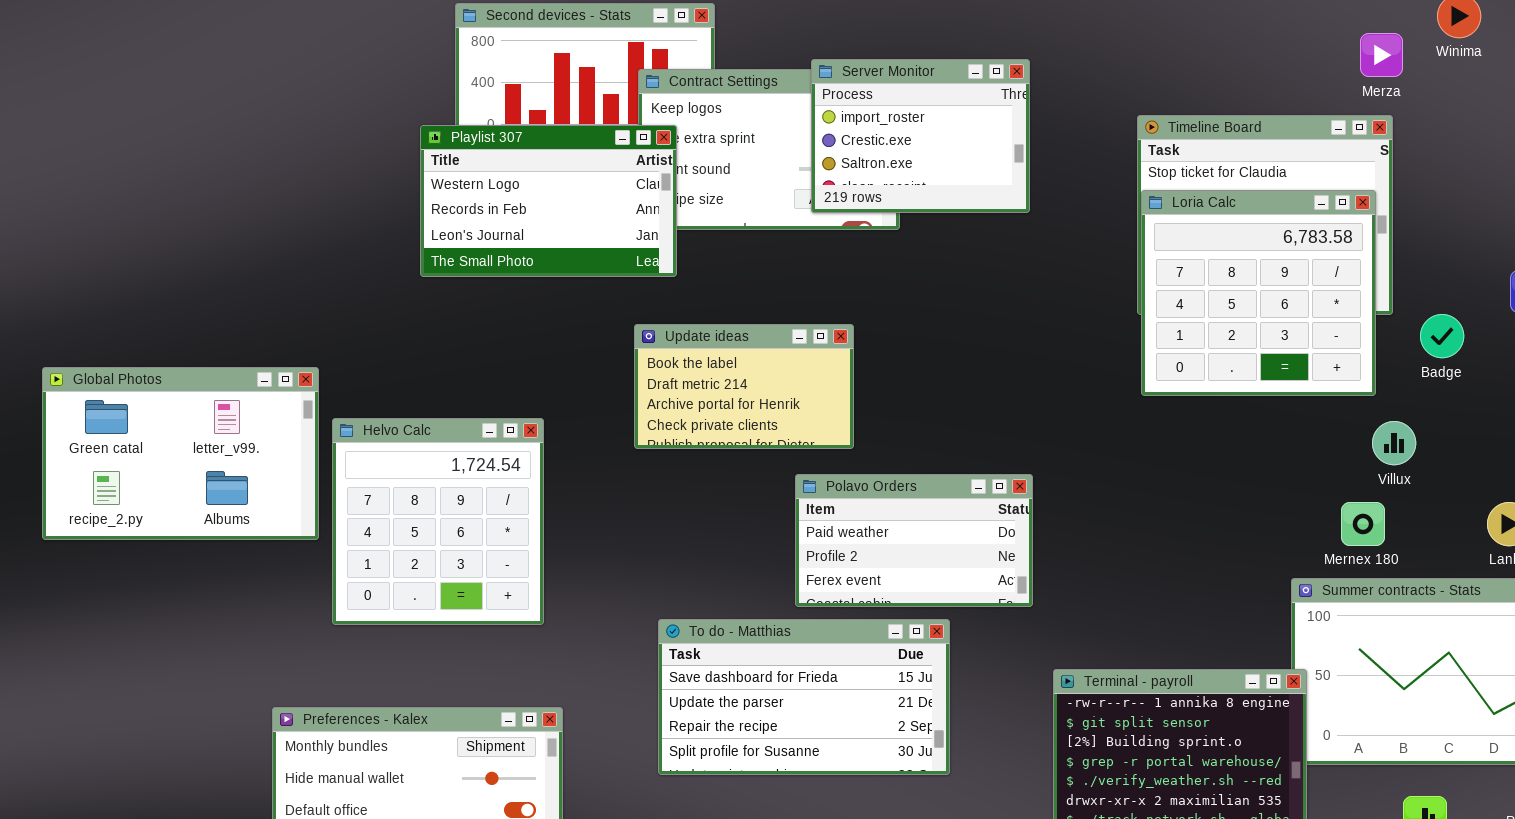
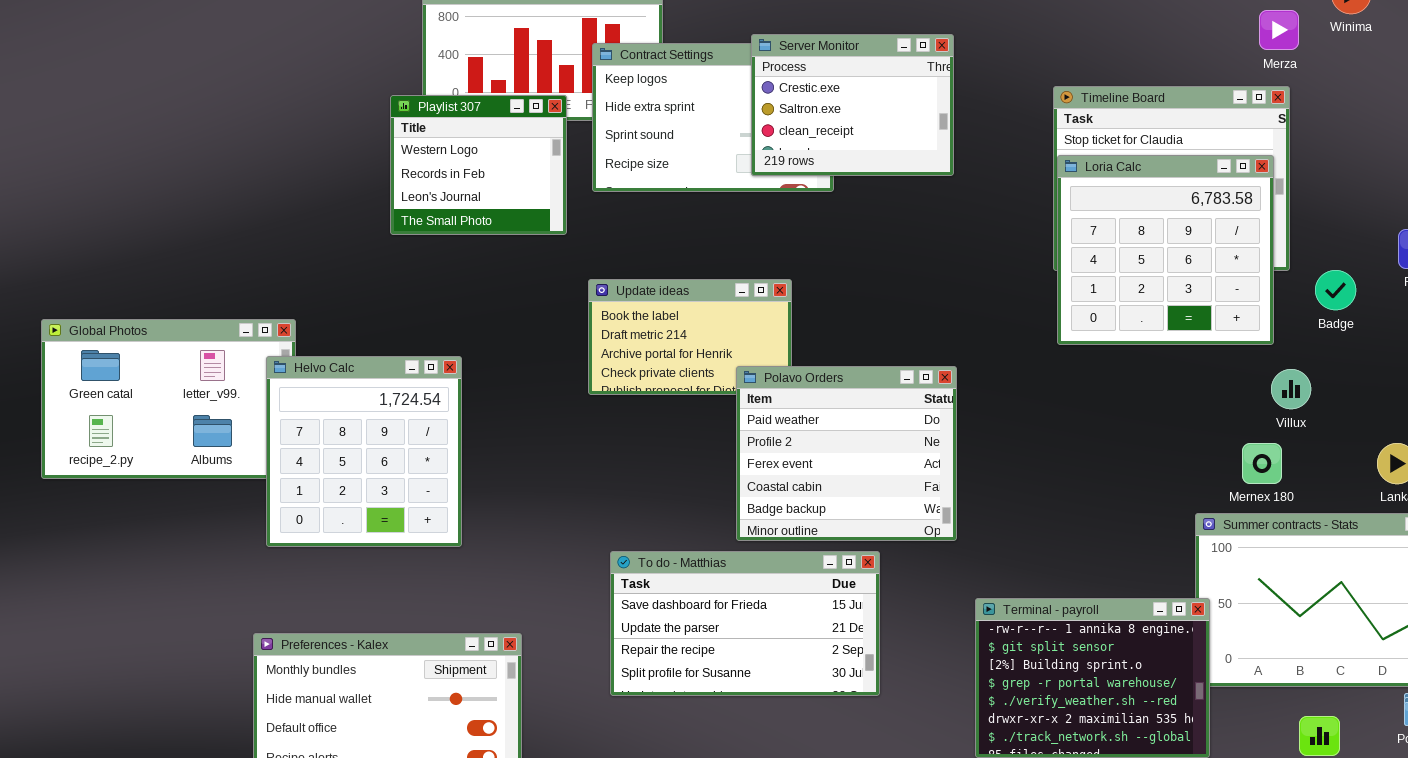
Server Monitor: [811,59,1030,213] -> [751,34,954,176], scrolled down 1 row
Playlist 307: [420,125,677,277] -> [390,95,567,235], resized
Helvo Calc: [332,418,544,625] -> [266,356,462,547], moved
Polavo Orders: [795,474,1033,607] -> [736,366,957,541], resized

